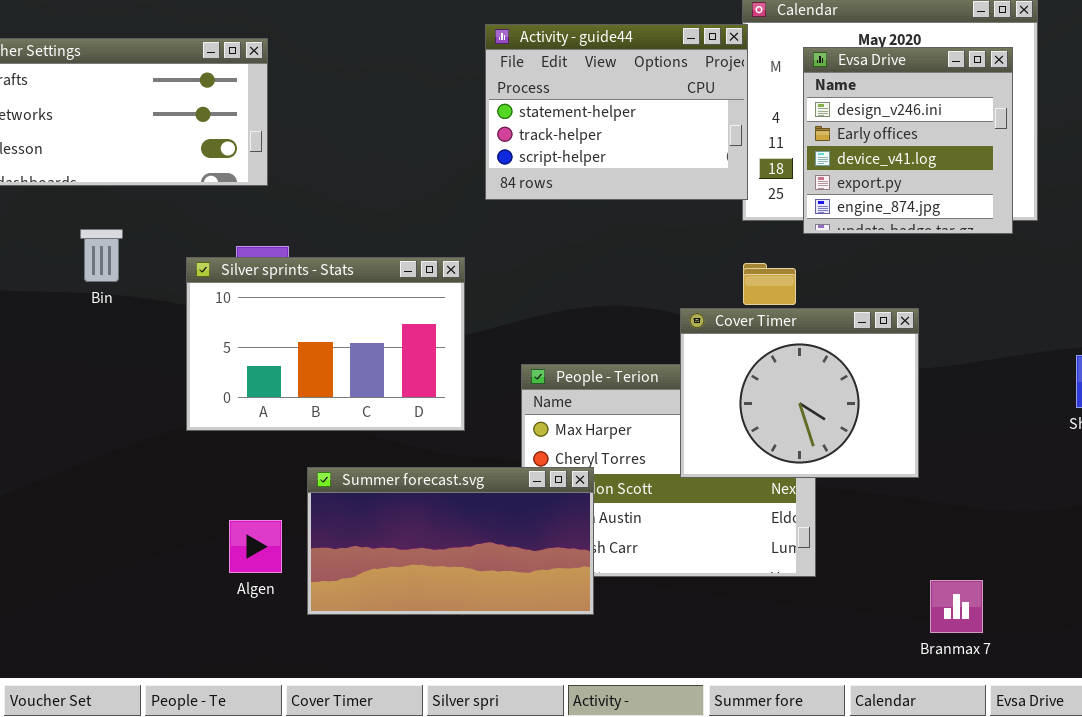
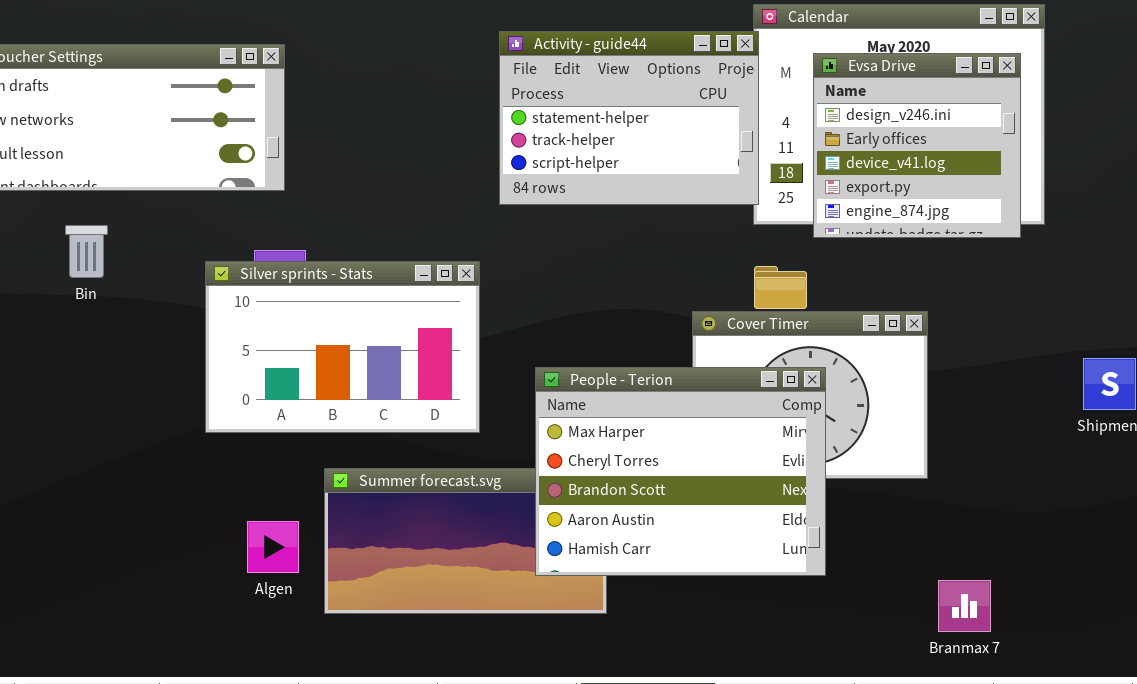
Bin: [80,229,123,282] -> [65,225,108,278], moved
People - Terion: [521,364,816,577] -> [535,367,826,576], raised

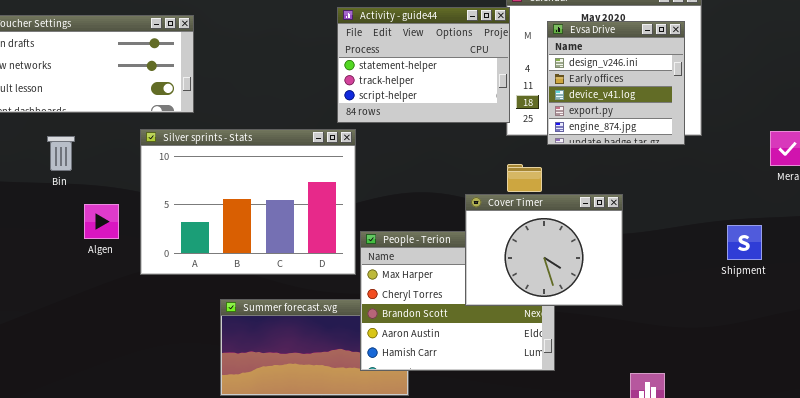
Silver sprints - Stats: [205,261,480,433] -> [140,129,356,275], resized
Cover Timer: [692,311,928,479] -> [465,194,623,306], raised
Algen: [247,521,299,573] -> [84,204,119,239], moved

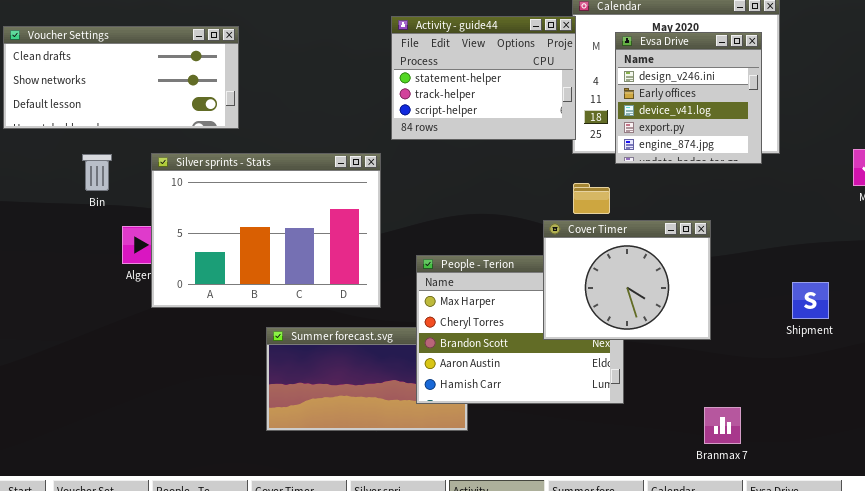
Silver sprints - Stats: [140,129,356,275] -> [151,153,381,308], moved
Cover Timer: [465,194,623,306] -> [543,220,711,340], moved
Shipment: [727,225,762,260] -> [792,282,829,319], moved

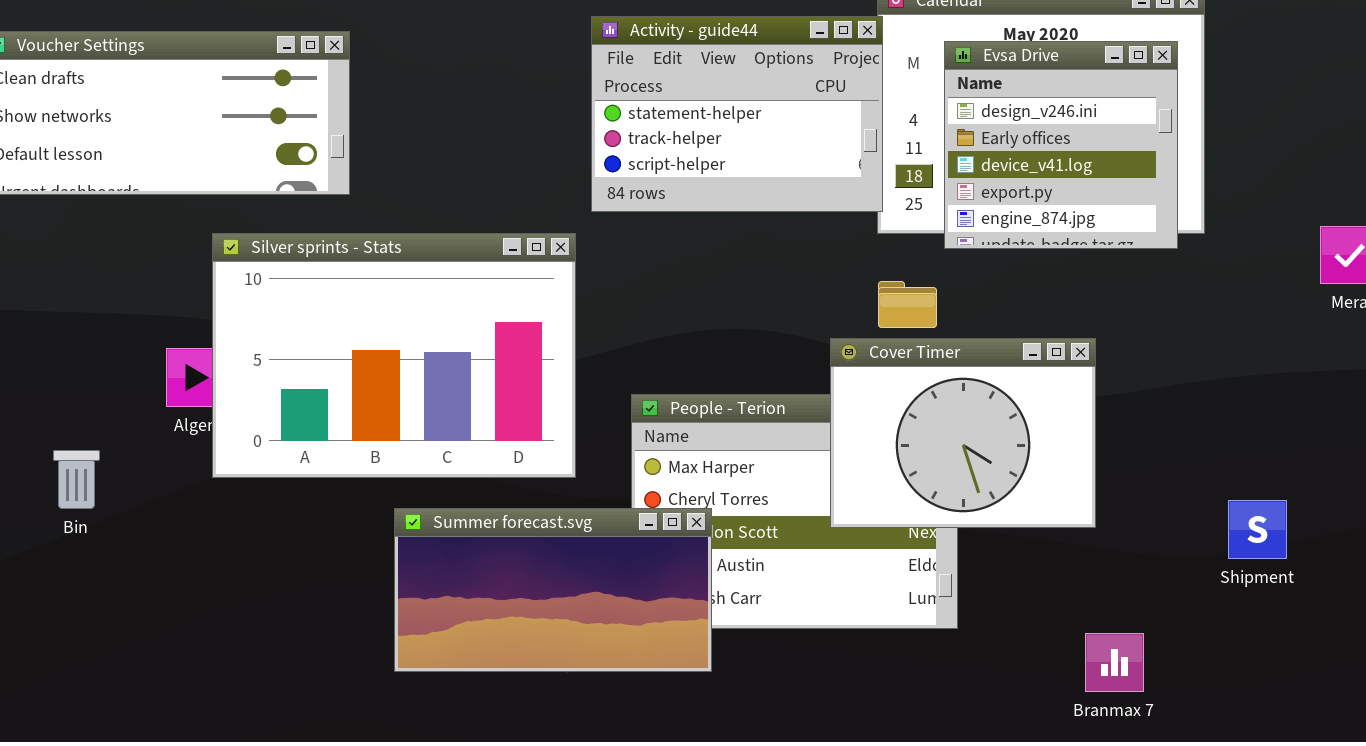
Bin: [82,154,112,191] -> [53,450,100,509], moved
Shipment: [792,282,829,319] -> [1228,500,1287,559], moved
Summer forecast.svg: [266,327,468,431] -> [394,508,712,672], raised

